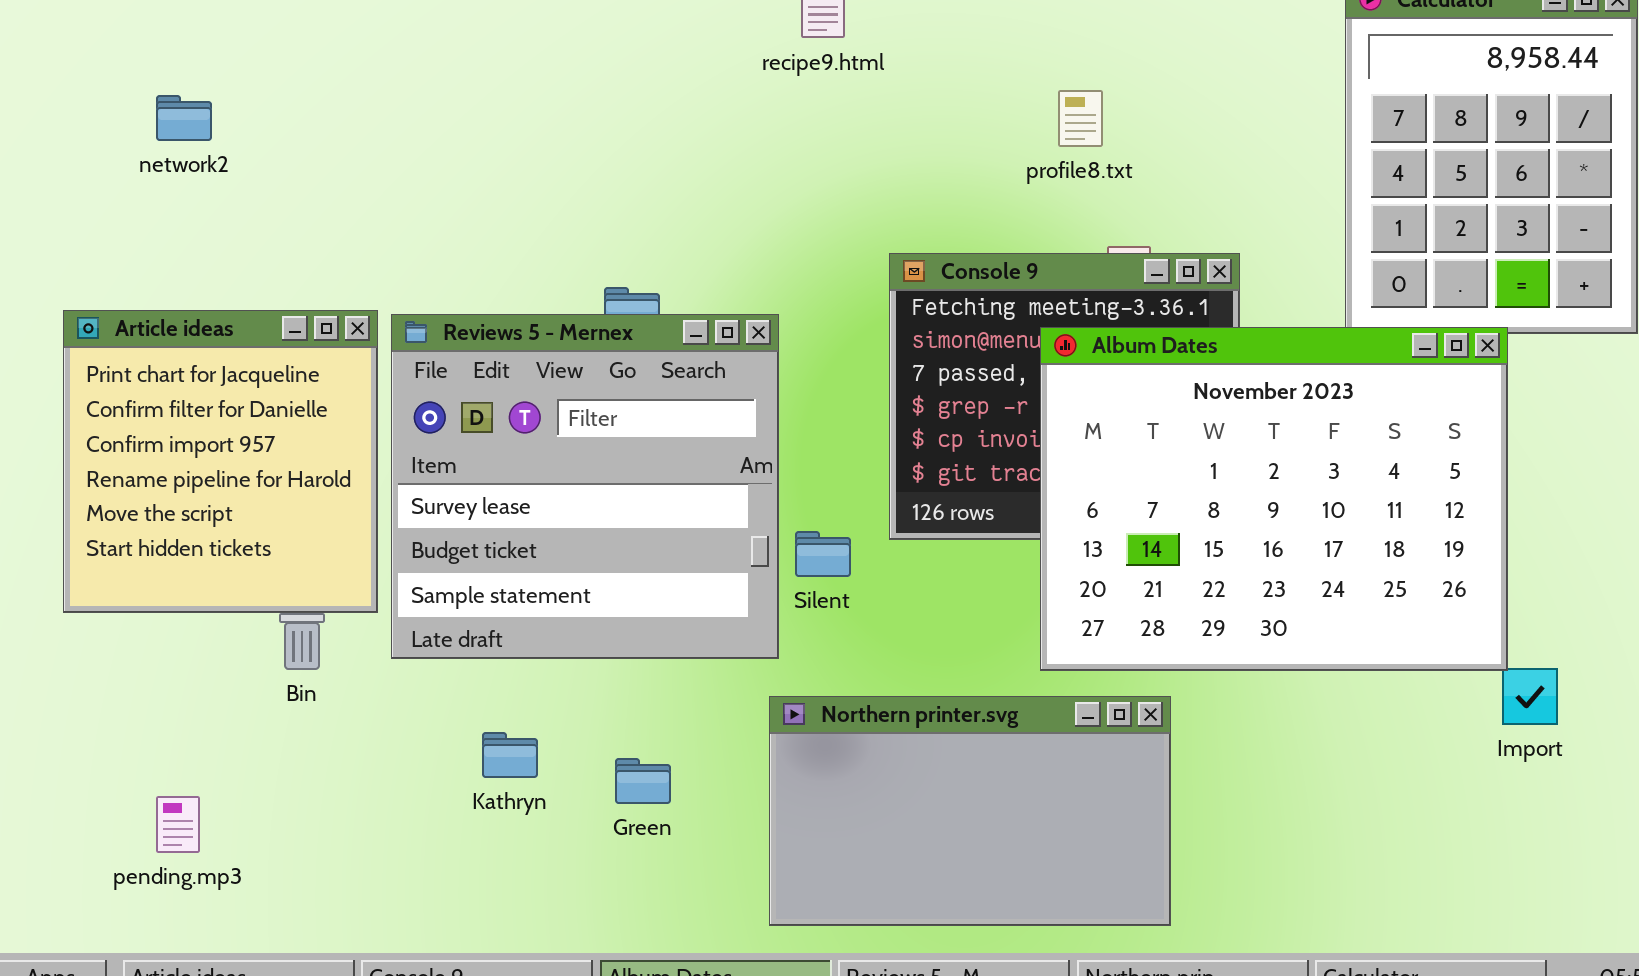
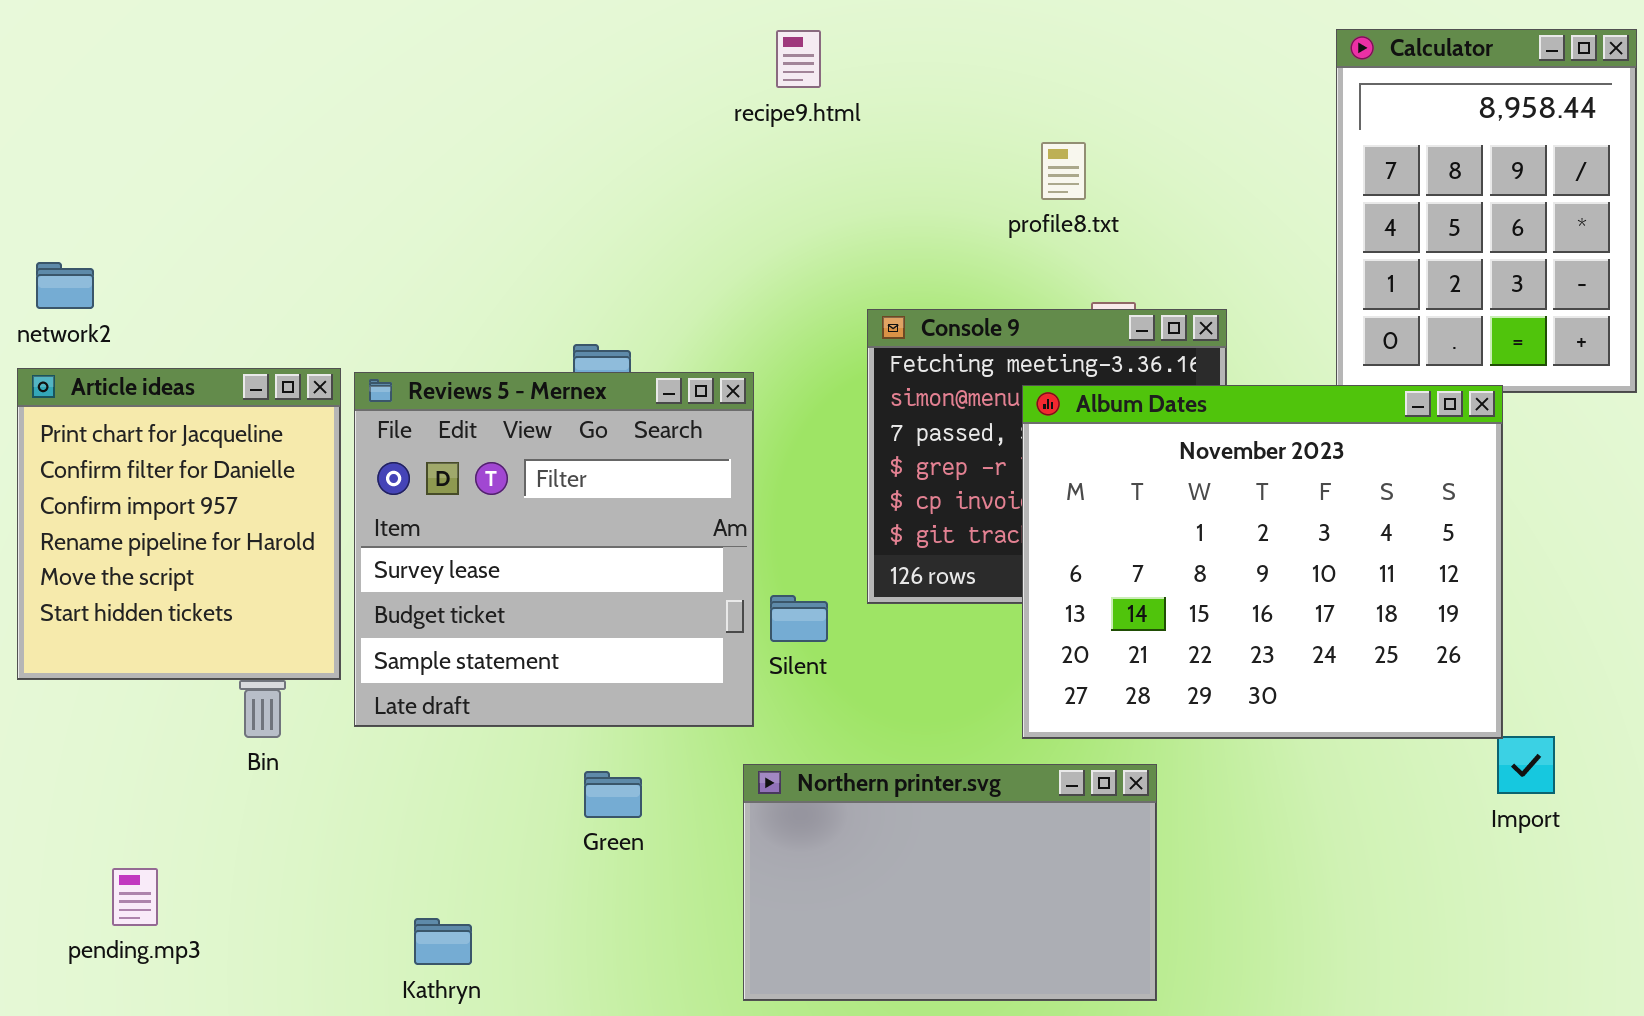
network2: [156,95,212,141] -> [36,262,94,309], moved
Kathryn: [482,732,538,778] -> [414,918,472,965], moved
Green: [615,758,671,804] -> [584,771,642,818], moved

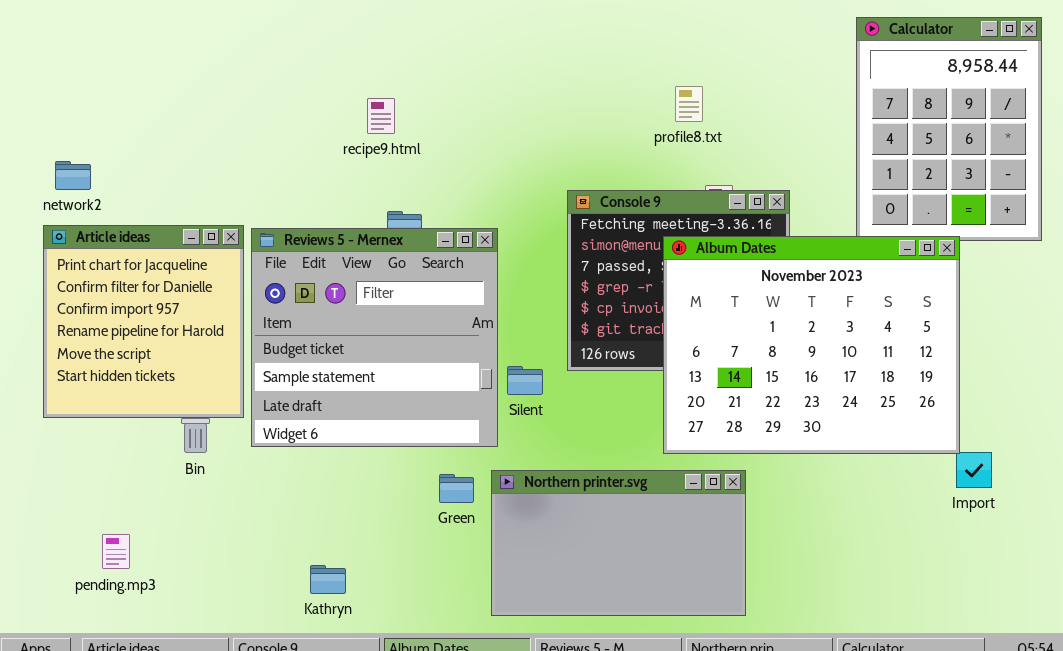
recipe9.html: [776,30,821,88] -> [367,98,395,134], moved
Reviews 5 - Mernex: [354,372,754,727] -> [251,228,498,447], scrolled down 1 row
Green: [584,771,642,818] -> [439,474,474,503], moved
Kathryn: [414,918,472,965] -> [310,565,346,594], moved

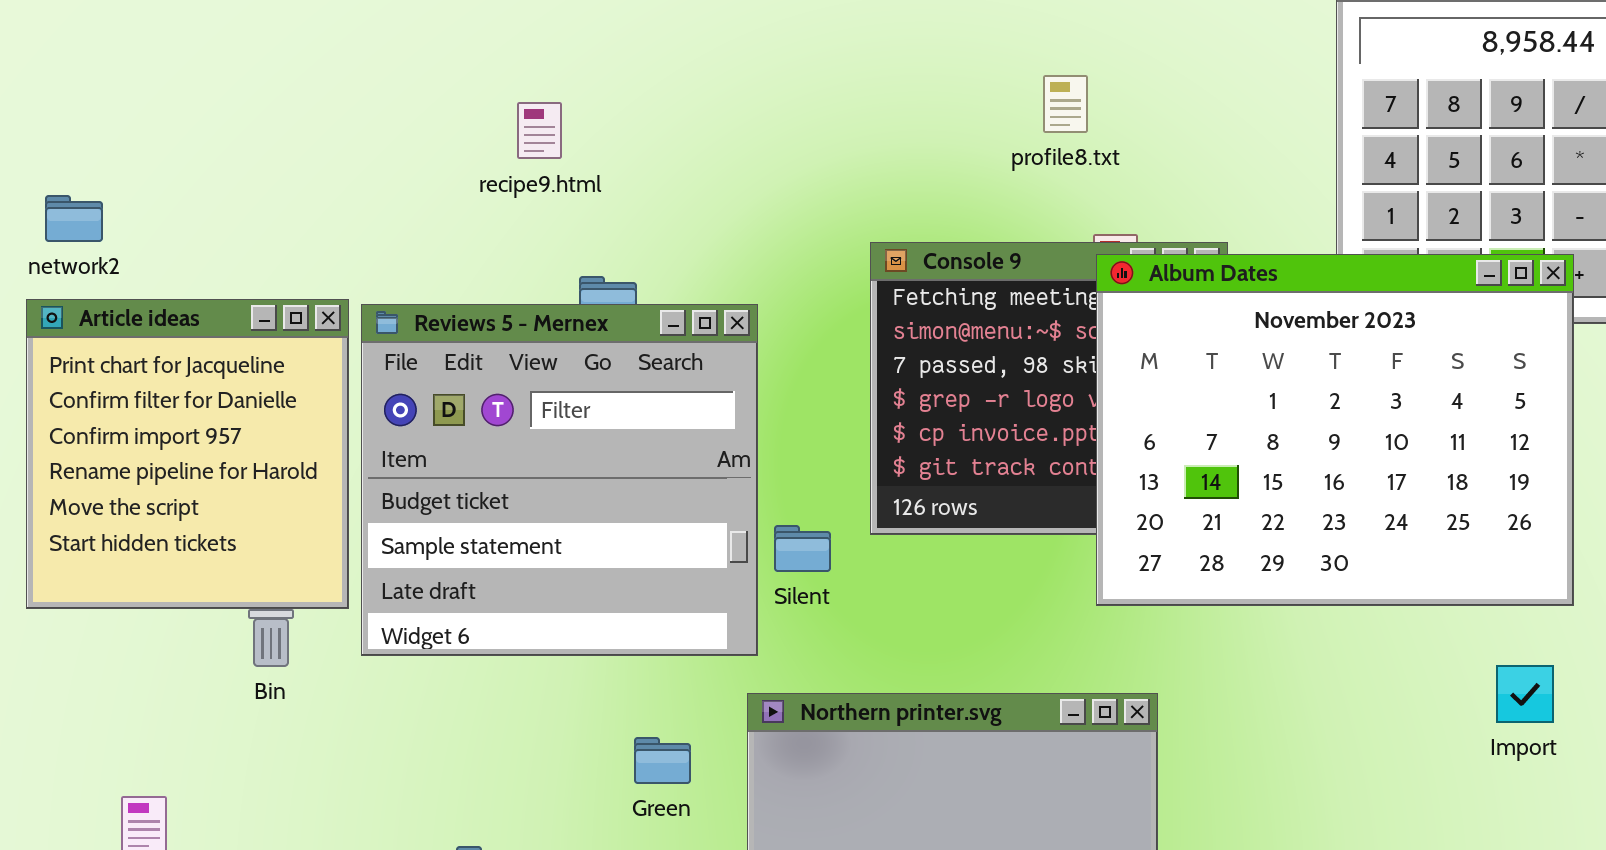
recipe9.html: [367,98,395,134] -> [517,102,562,159], moved
Album Dates: [663,236,960,454] -> [1096,254,1574,606], moved
Green: [439,474,474,503] -> [634,737,691,784], moved

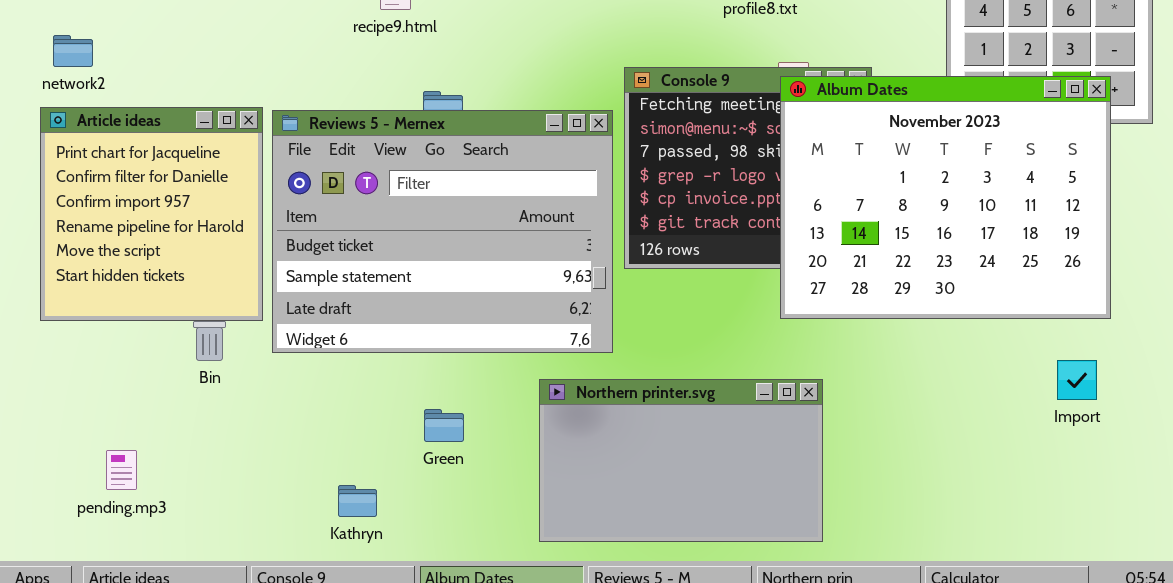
Reviews 5 - Mernex: [361,304,758,656] -> [272,110,613,353], resized
Green: [634,737,691,784] -> [424,409,464,442], moved

